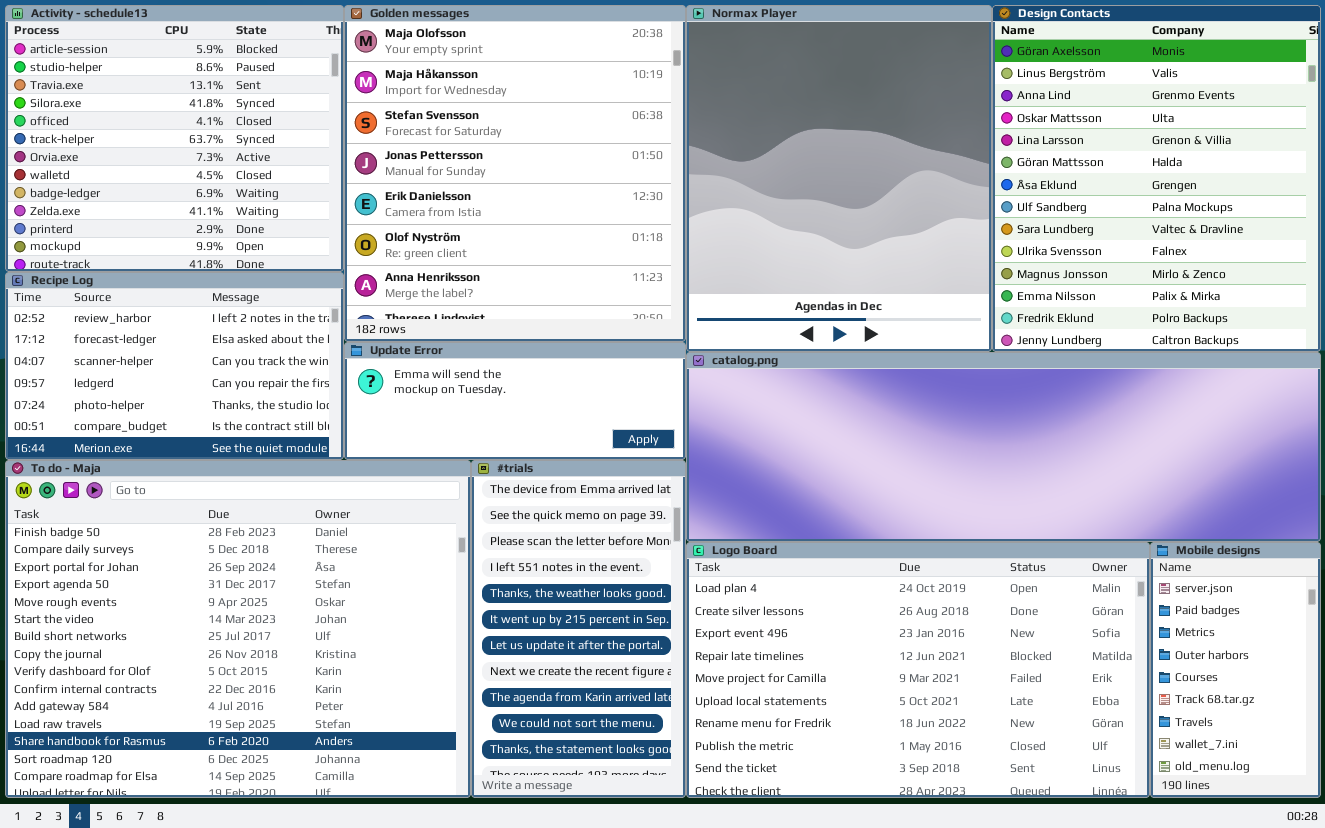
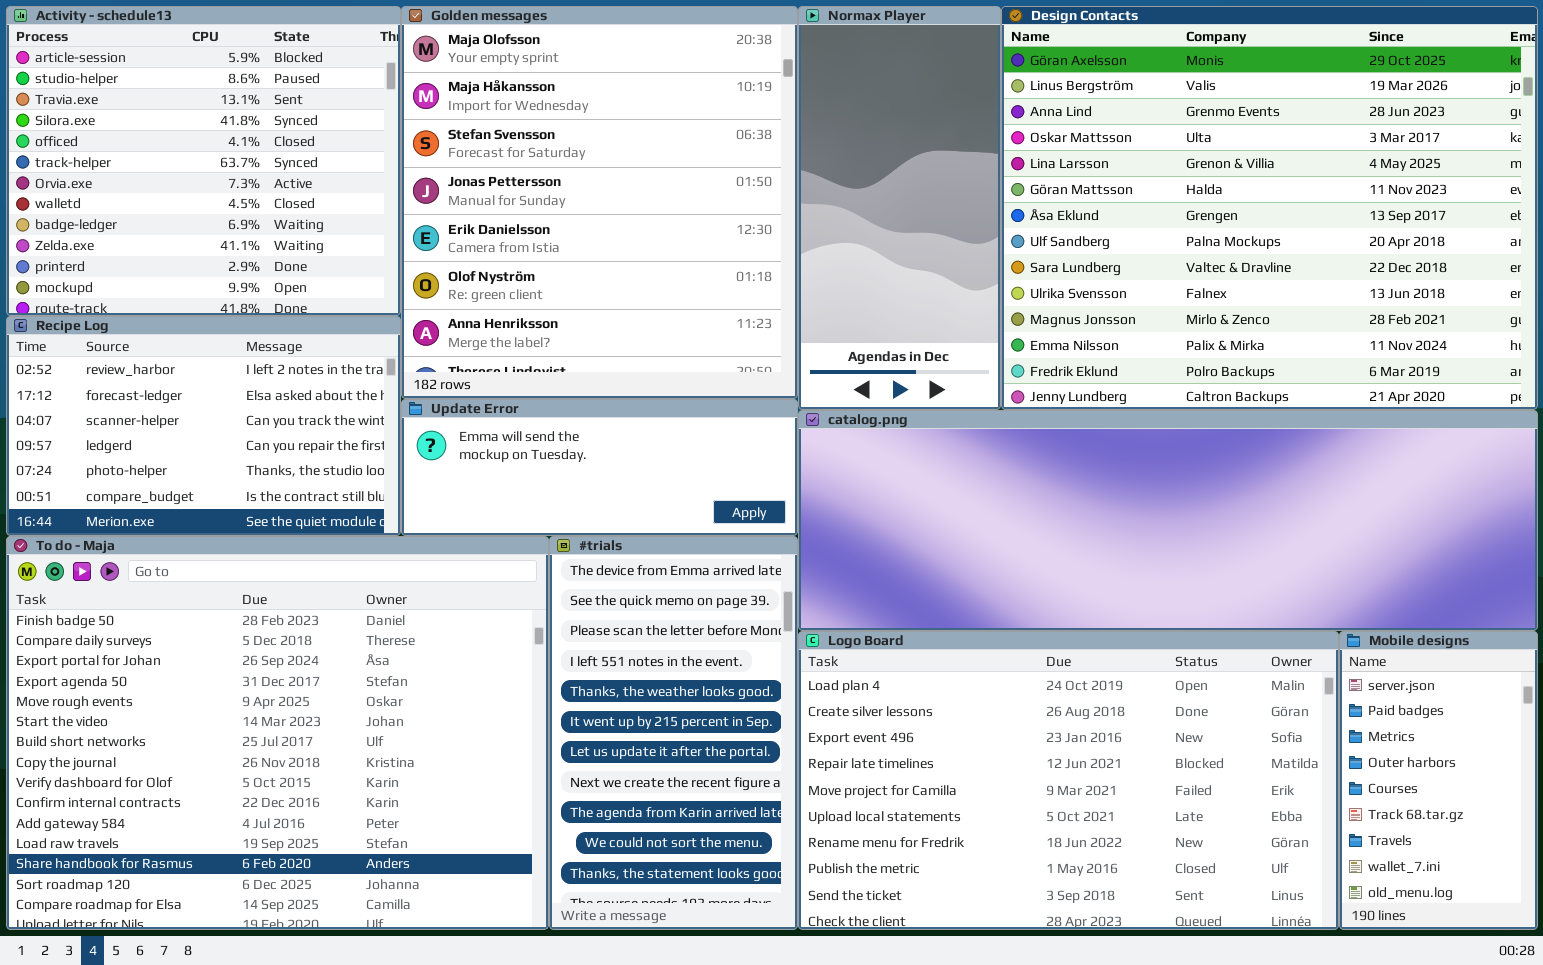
Normax Player: [686,5,992,352] -> [798,6,1001,410], resized
Design Contacts: [992,5,1321,352] -> [1001,6,1538,410], resized

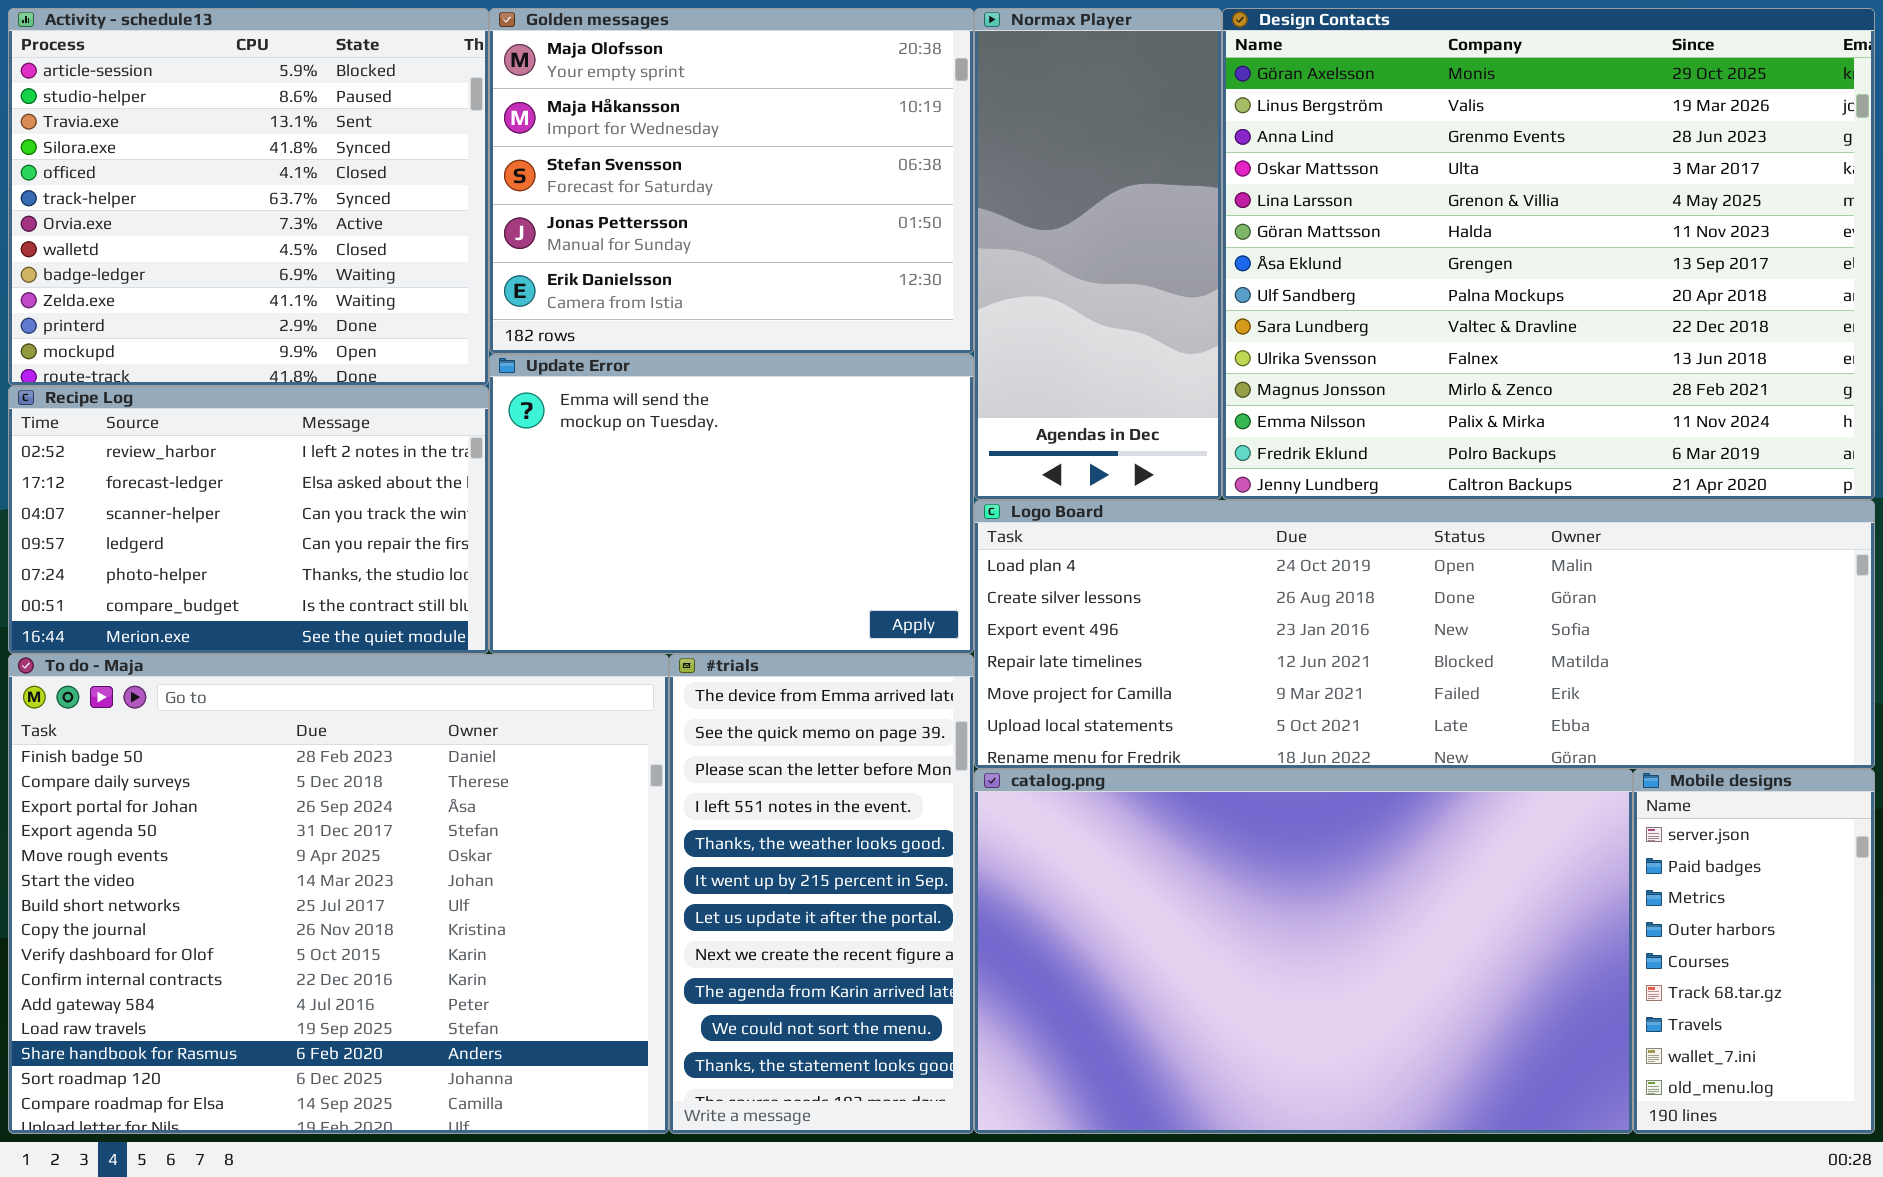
Golden messages: [401,6,798,399] -> [489,8,974,354], resized
Update Error: [401,399,798,536] -> [489,354,974,654], resized
catalog.png: [798,410,1538,631] -> [974,769,1633,1134], moved, resized
Logo Board: [798,631,1339,930] -> [974,500,1875,769], moved, resized

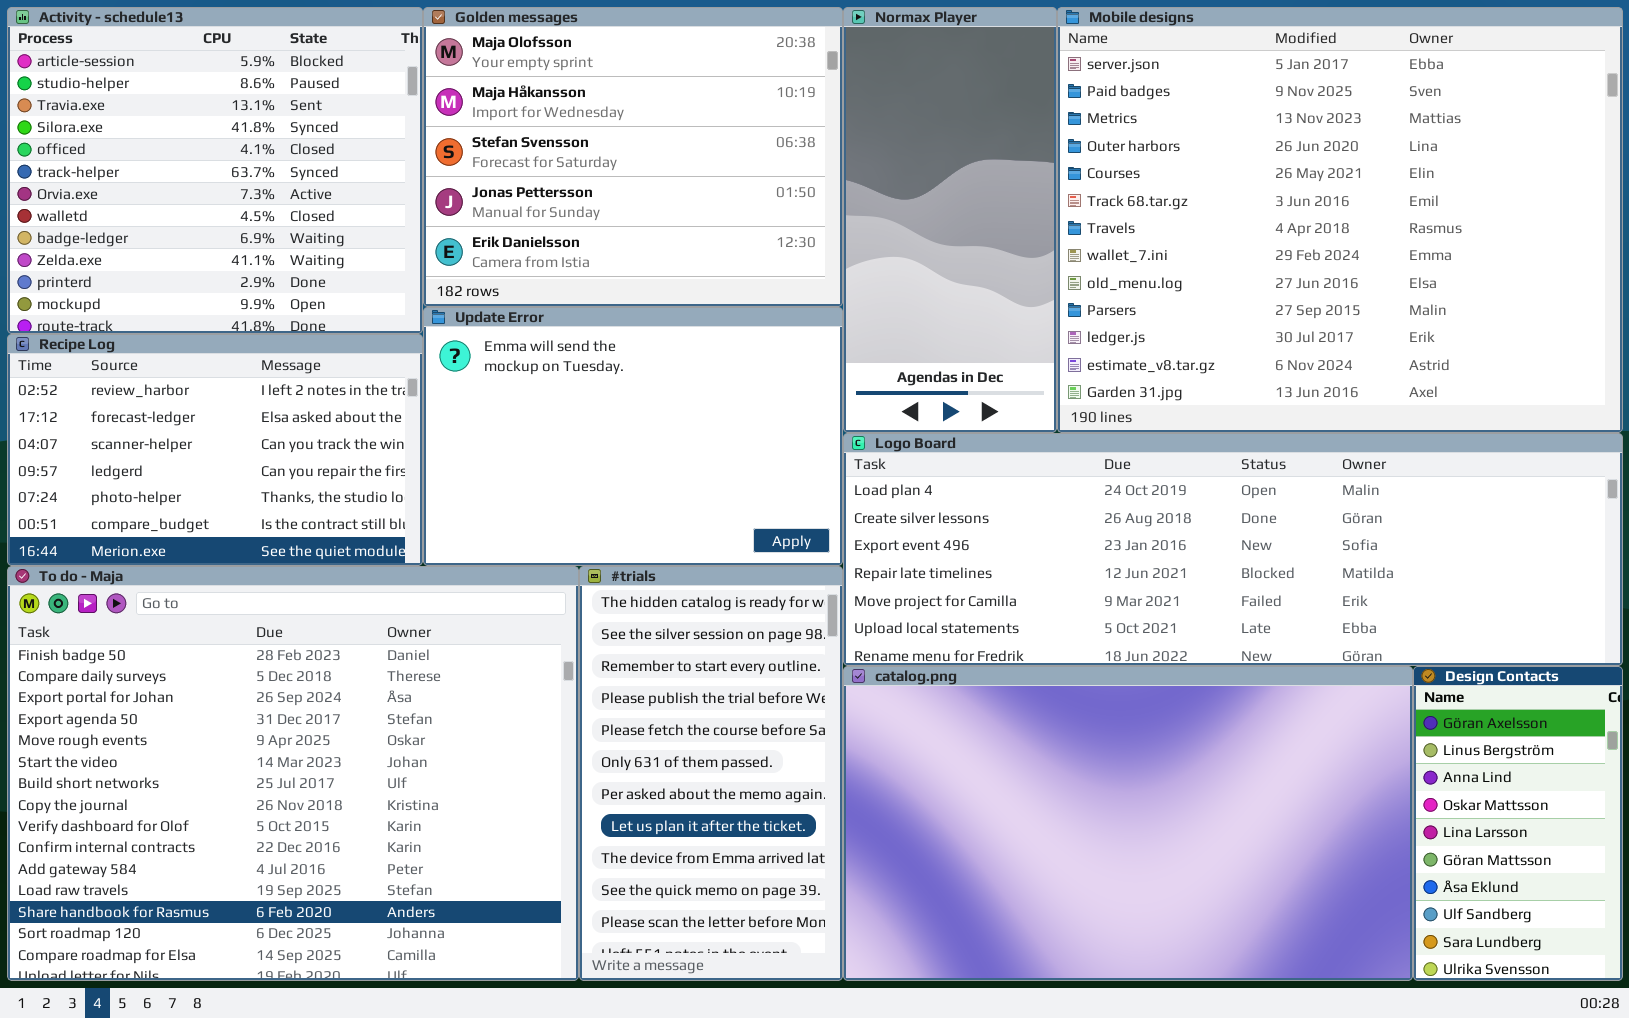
Design Contacts: [1222,8,1875,500] -> [1413,666,1623,981], moved, resized
#trials: [669,654,974,1134] -> [579,566,843,981], scrolled up 8 rows
Mobile designs: [1633,769,1875,1134] -> [1057,7,1623,433], moved, resized

